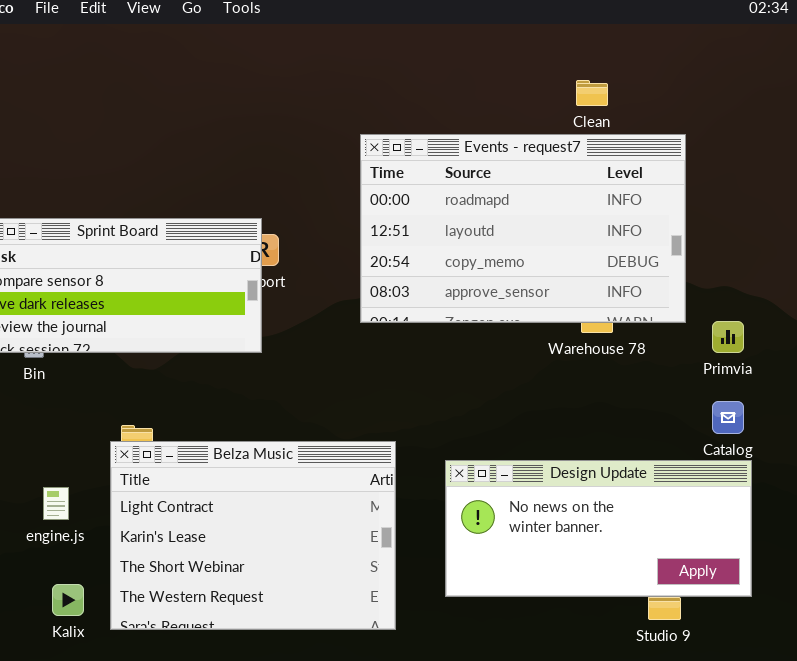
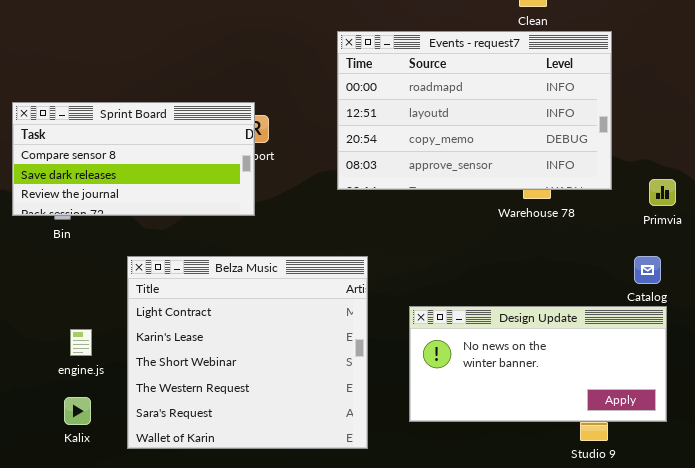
Primvia: [712,321,744,353] -> [649,179,676,206], moved
Belza Music: [110,441,396,630] -> [127,256,368,449], resized
Kalix: [52,584,84,616] -> [64,397,91,425], moved

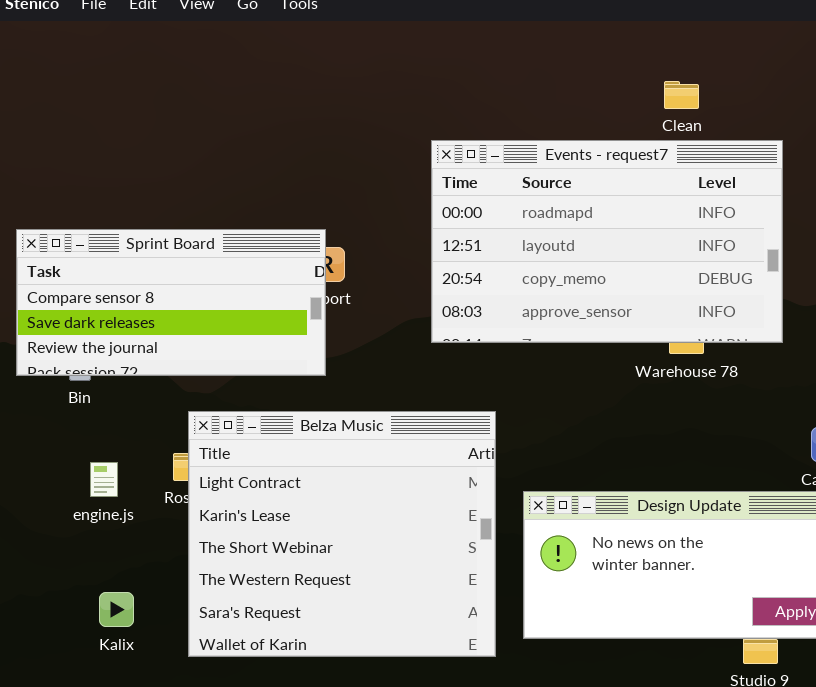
Belza Music: [127,256,368,449] -> [188,411,496,657], moved
engine.js: [70,329,92,356] -> [90,462,118,497], moved
Kalix: [64,397,91,425] -> [99,592,134,627], moved

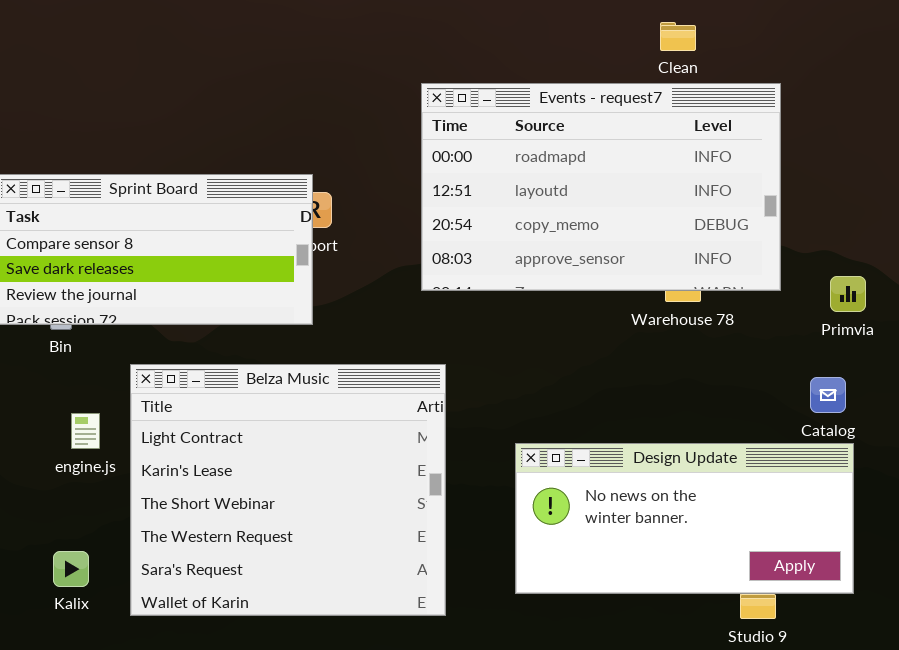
Belza Music: [188,411,496,657] -> [130,364,446,616], moved
Kalix: [99,592,134,627] -> [53,551,89,587], moved

